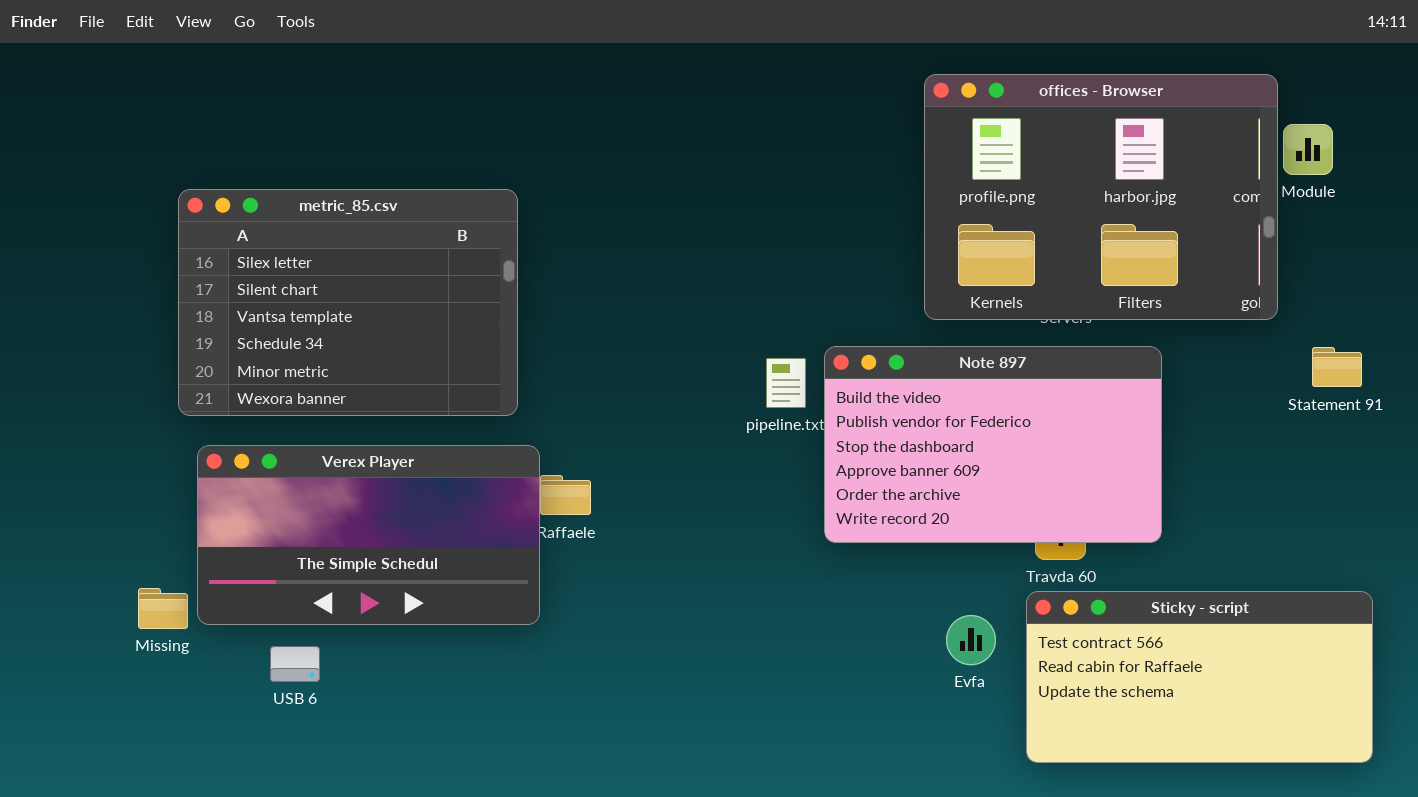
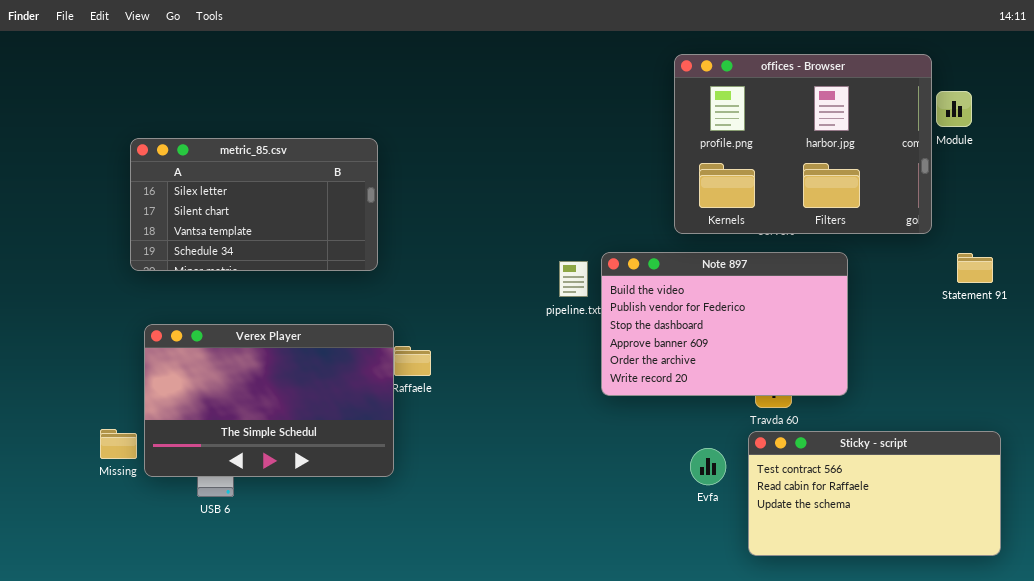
metric_85.csv: [178,189,518,416] -> [130,138,378,271], resized
Verex Player: [197,445,540,625] -> [144,324,394,477], resized

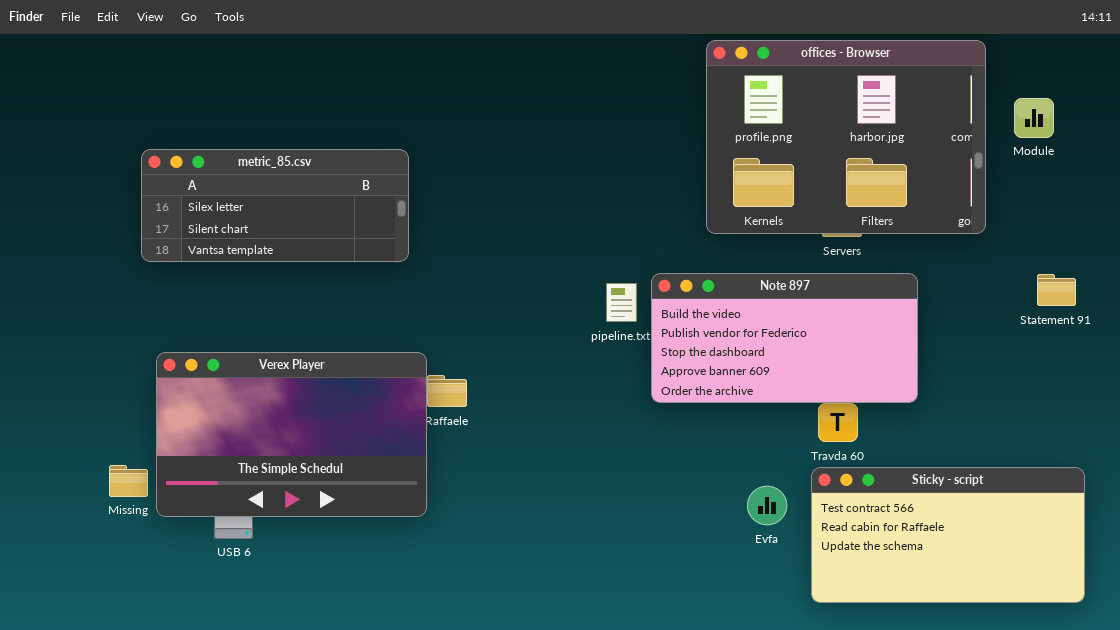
offices - Browser: [674,54,932,234] -> [706,40,986,234], moved
metric_85.csv: [130,138,378,271] -> [141,149,409,262], resized
Note 897: [601,252,848,396] -> [651,273,918,403], resized

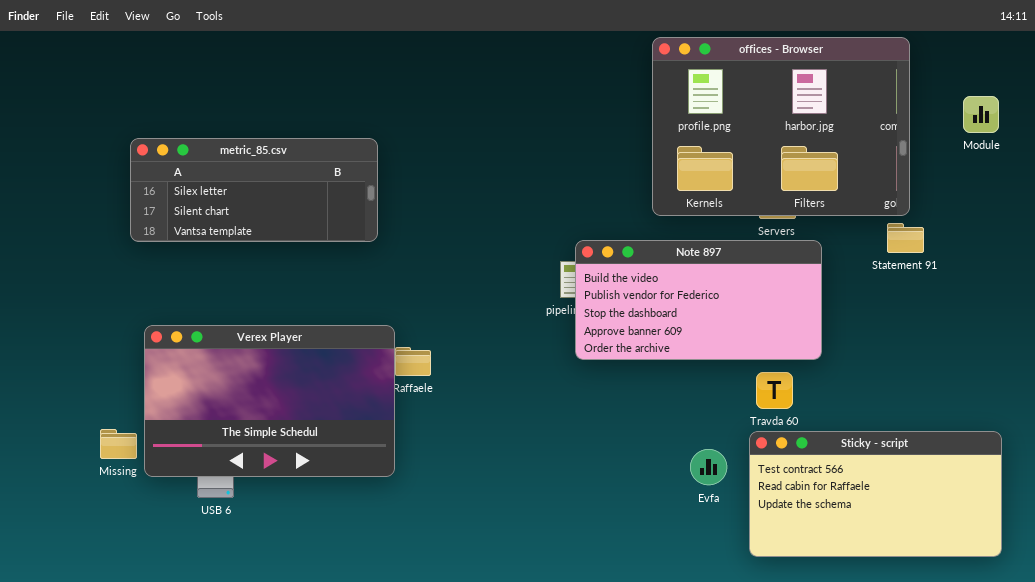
Module: [1014,98,1054,138] -> [963,96,999,133], moved
Note 897: [651,273,918,403] -> [575,240,822,360], moved
Statement 91: [1037,274,1076,306] -> [887,223,924,253], moved

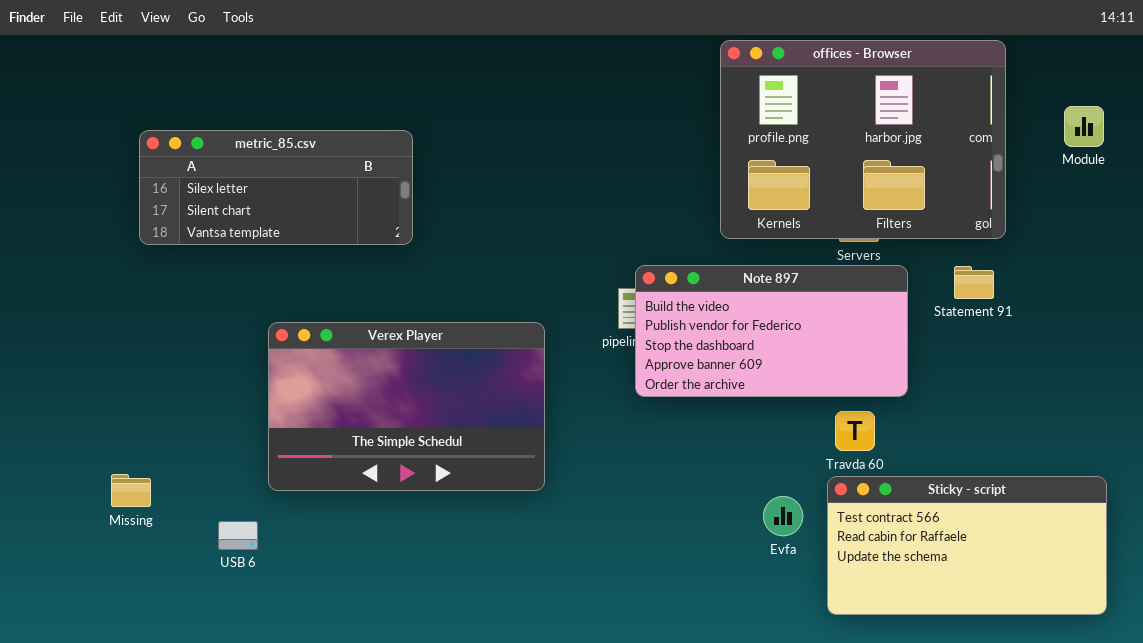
metric_85.csv: [130,138,378,242] -> [139,130,413,245], moved
Statement 91: [887,223,924,253] -> [954,266,994,299], moved
Verex Player: [144,325,395,477] -> [268,322,545,491], moved

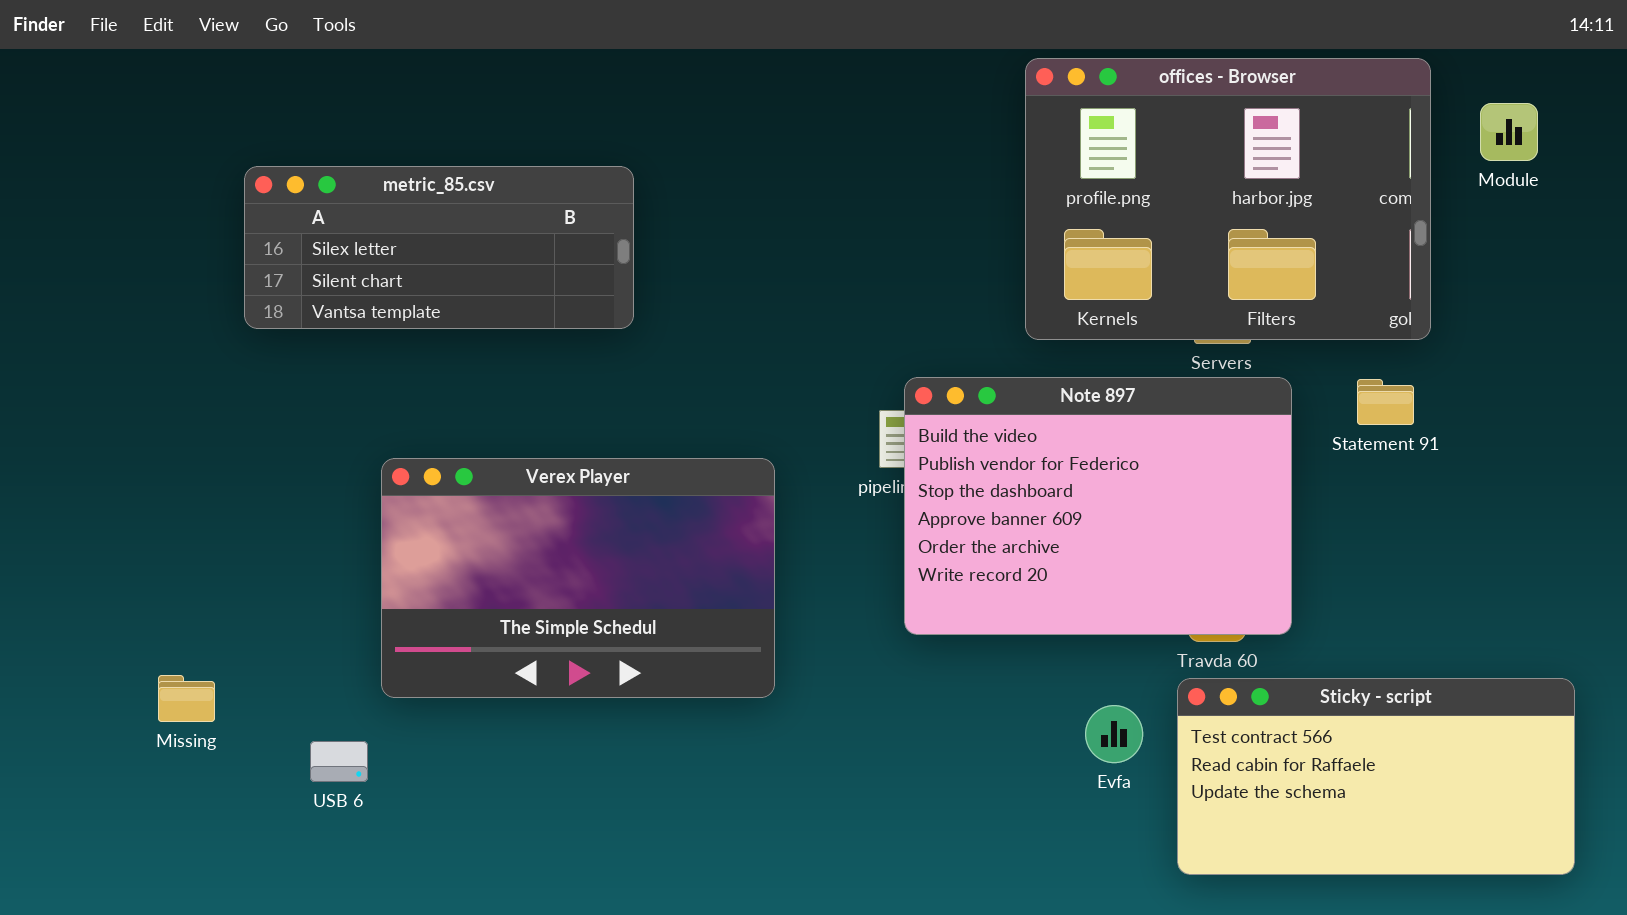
Module: [1064,106,1104,147] -> [1480,103,1538,161], moved
metric_85.csv: [139,130,413,245] -> [244,166,634,329], moved
Note 897: [635,265,908,397] -> [904,377,1292,635], resized

